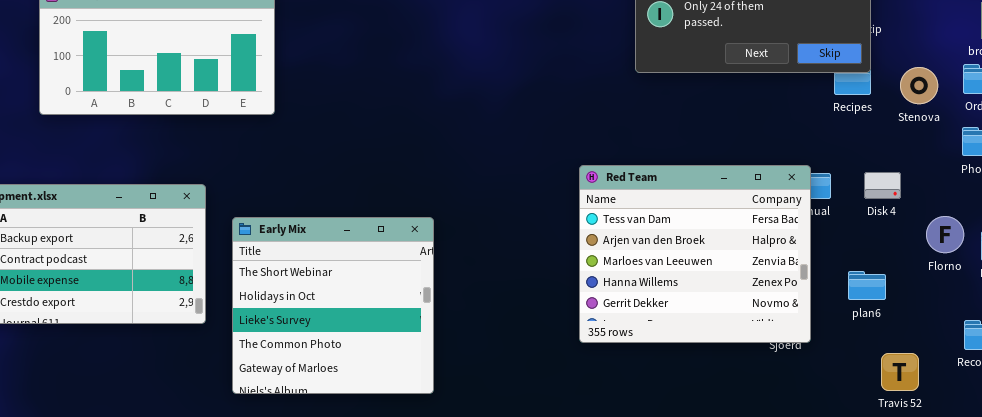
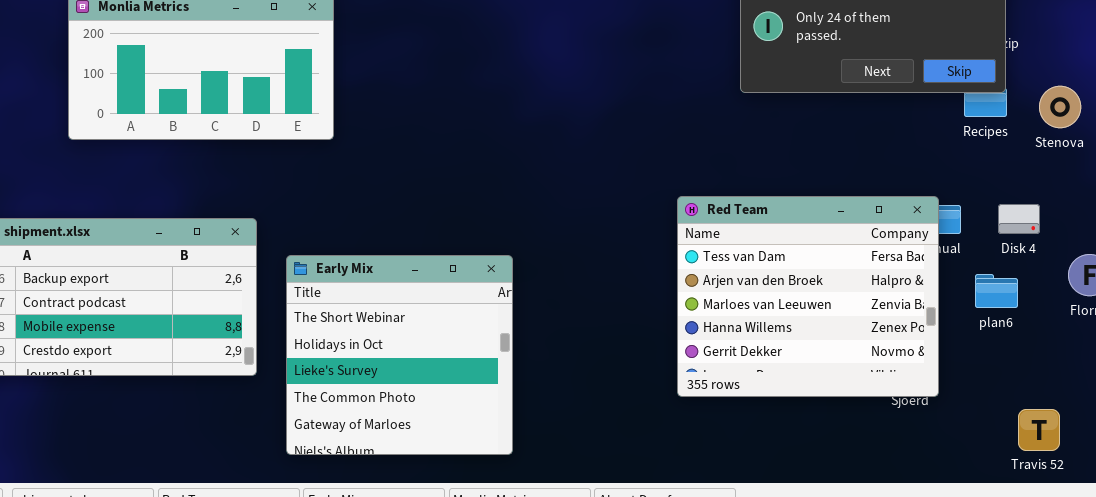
plan6: [848,271,886,300] -> [975,274,1018,308], moved

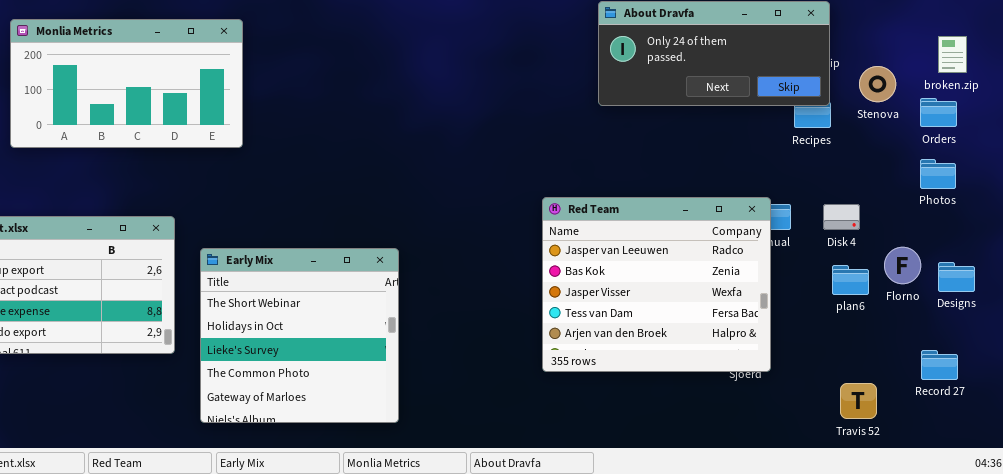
Stenova: [1039,86,1081,128] -> [859,66,896,102], moved
Red Team: [677,196,939,397] -> [542,197,771,372], scrolled up 3 rows
plan6: [975,274,1018,308] -> [832,265,869,295], moved

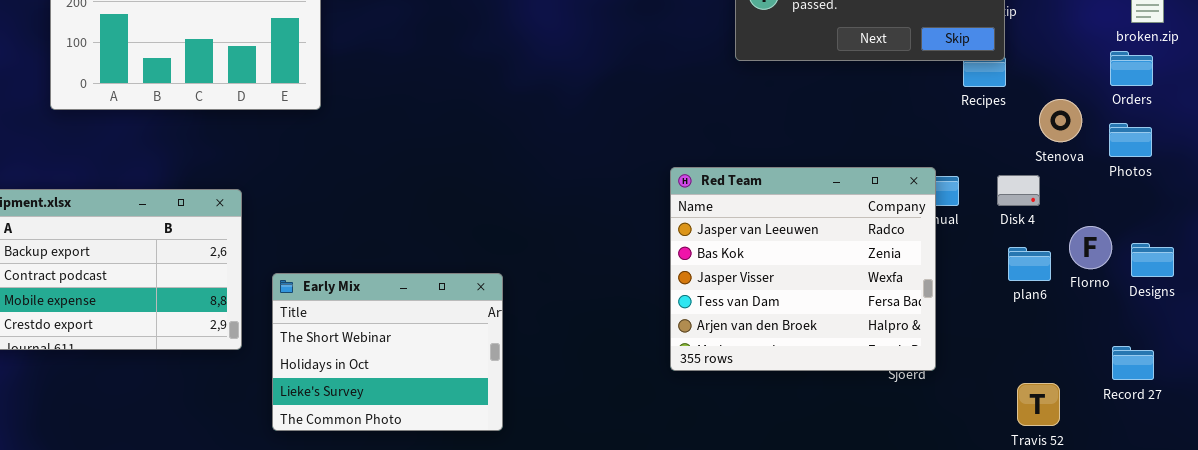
Stenova: [859,66,896,102] -> [1039,99,1082,142], moved
Early Mix: [200,248,399,423] -> [272,273,503,431], resized

